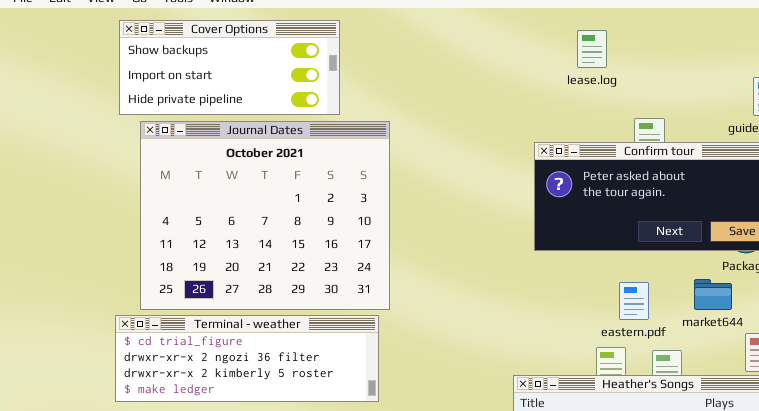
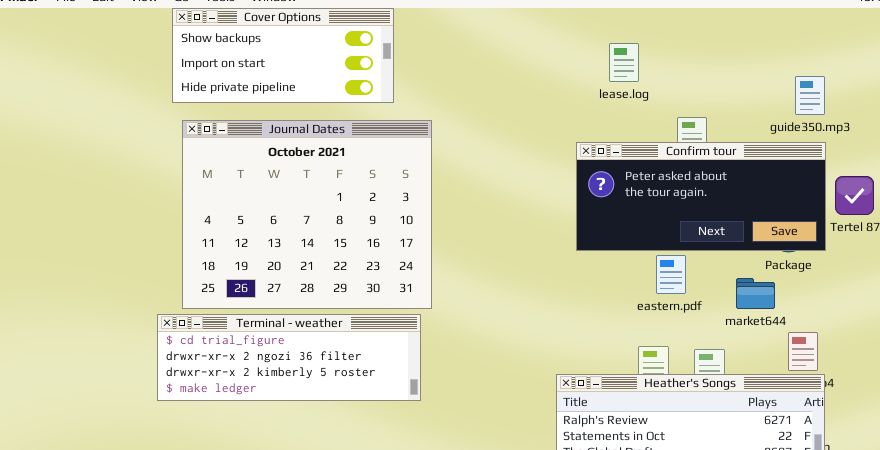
Cover Options: [119,20,340,115] -> [172,8,394,103], moved
lease.log: [577,30,607,68] -> [609,43,639,82], moved
eastern.pdf: [619,282,649,320] -> [656,255,686,294], moved

